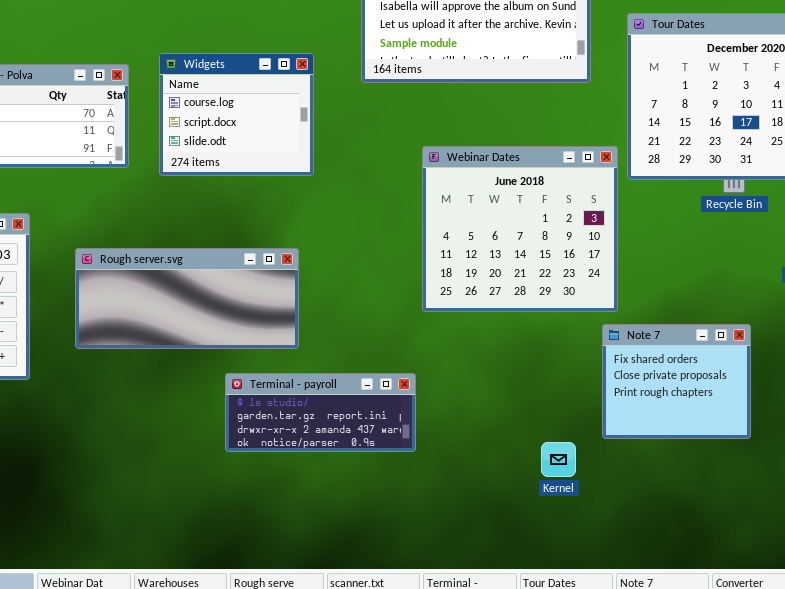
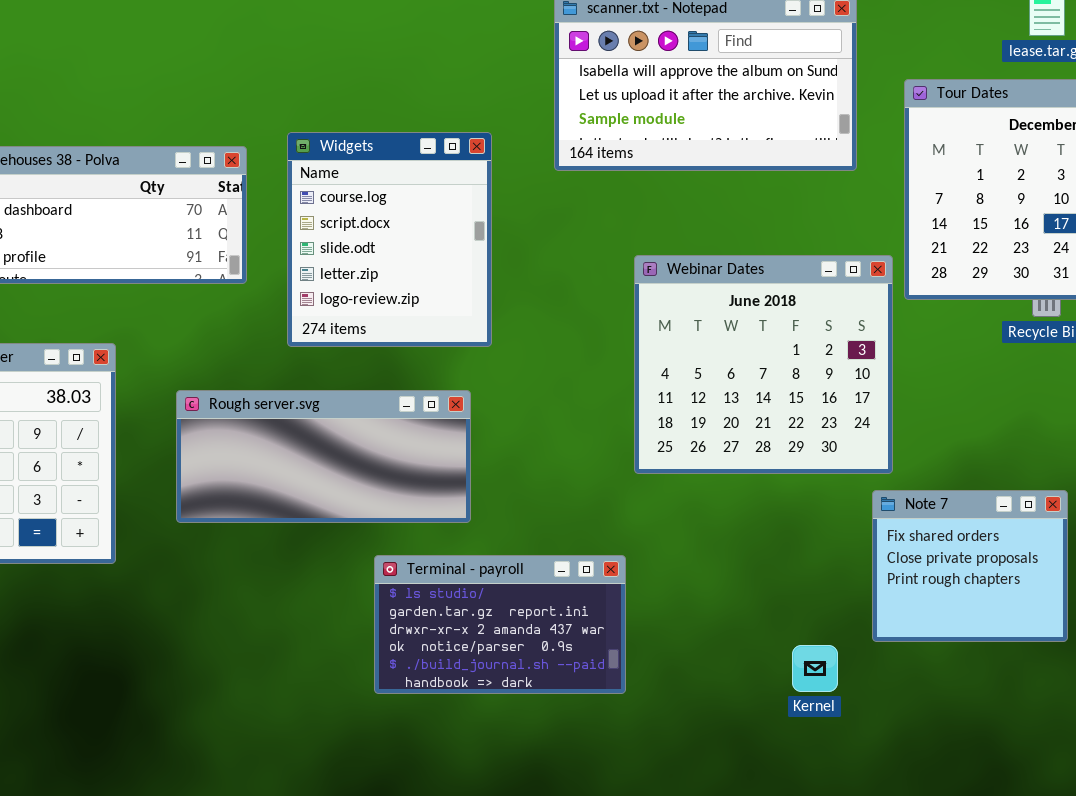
Widgets: [159,53,314,176] -> [287,132,492,347], resized
Terminal - payroll: [225,373,416,452] -> [374,555,626,694], resized

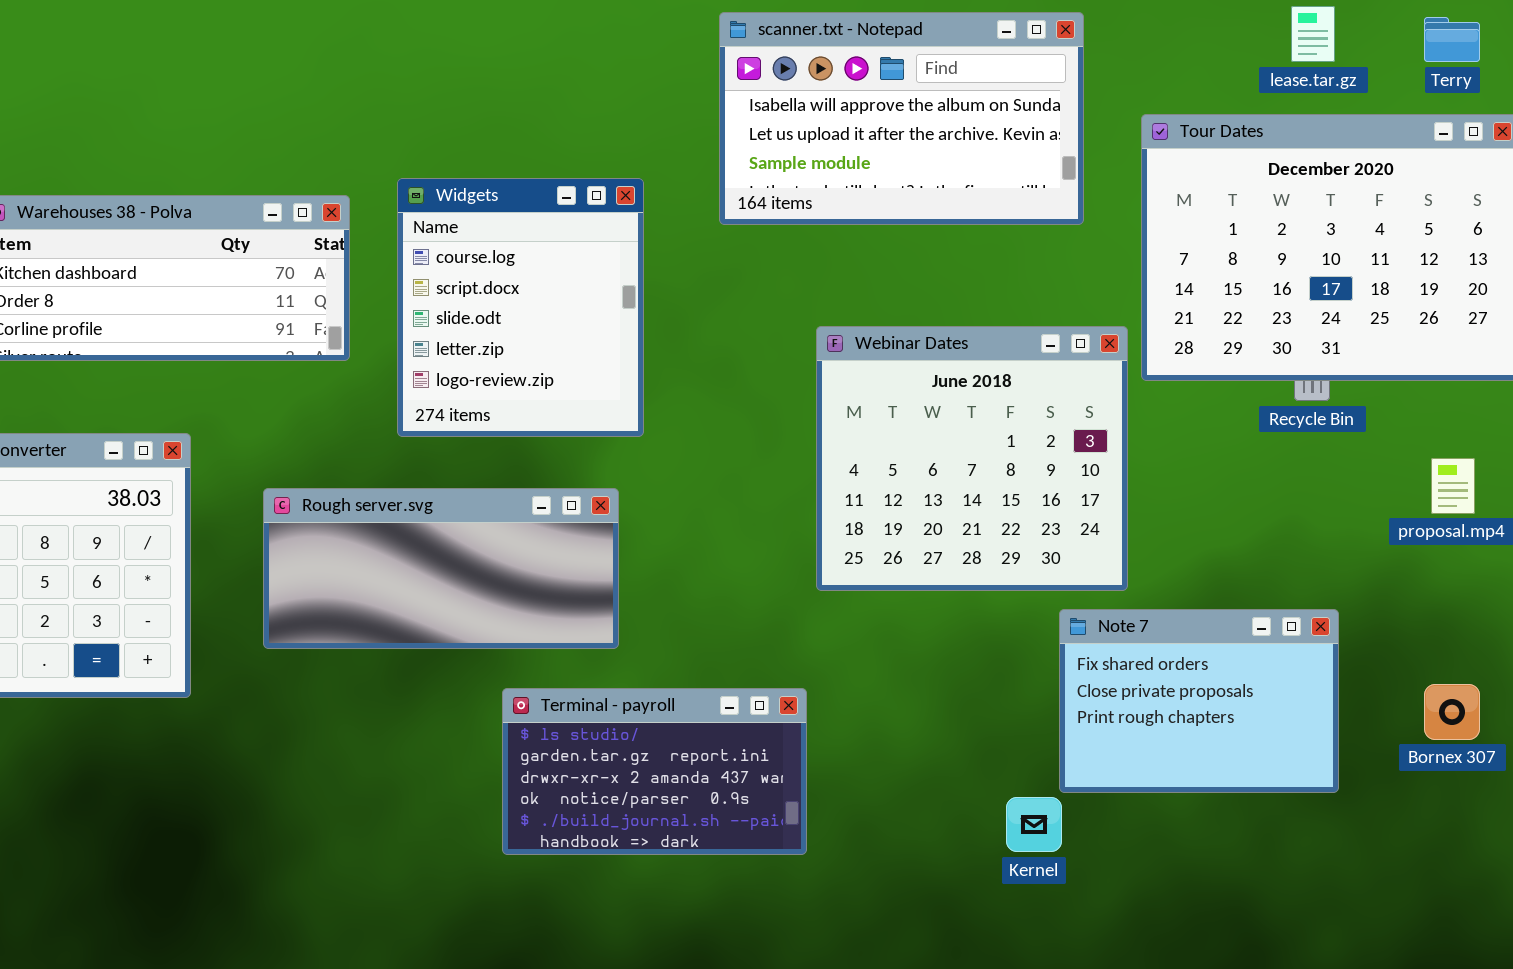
Note 7: [872,490,1068,642] -> [1059,609,1339,793], resized

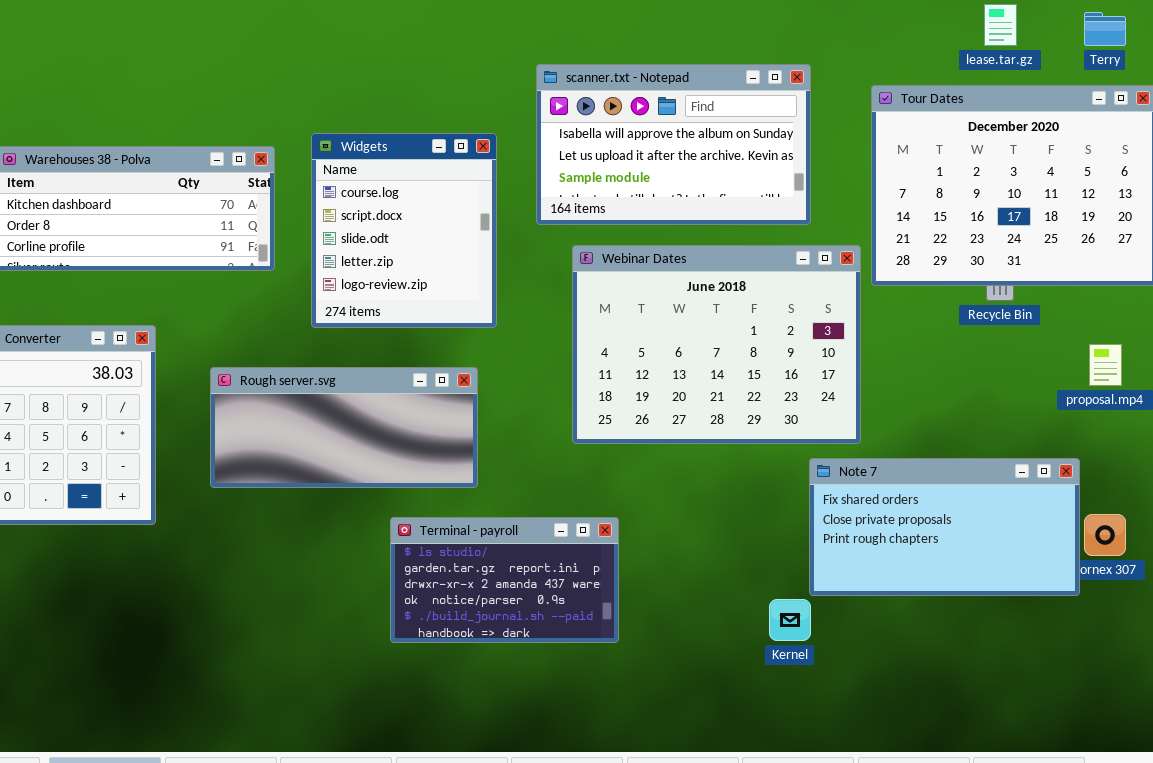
scanner.txt - Notepad: [719,12,1084,225] -> [536,64,811,225], moved
Webinar Dates: [816,326,1128,591] -> [572,245,861,444], resized
Note 7: [1059,609,1339,793] -> [809,458,1080,596], resized

